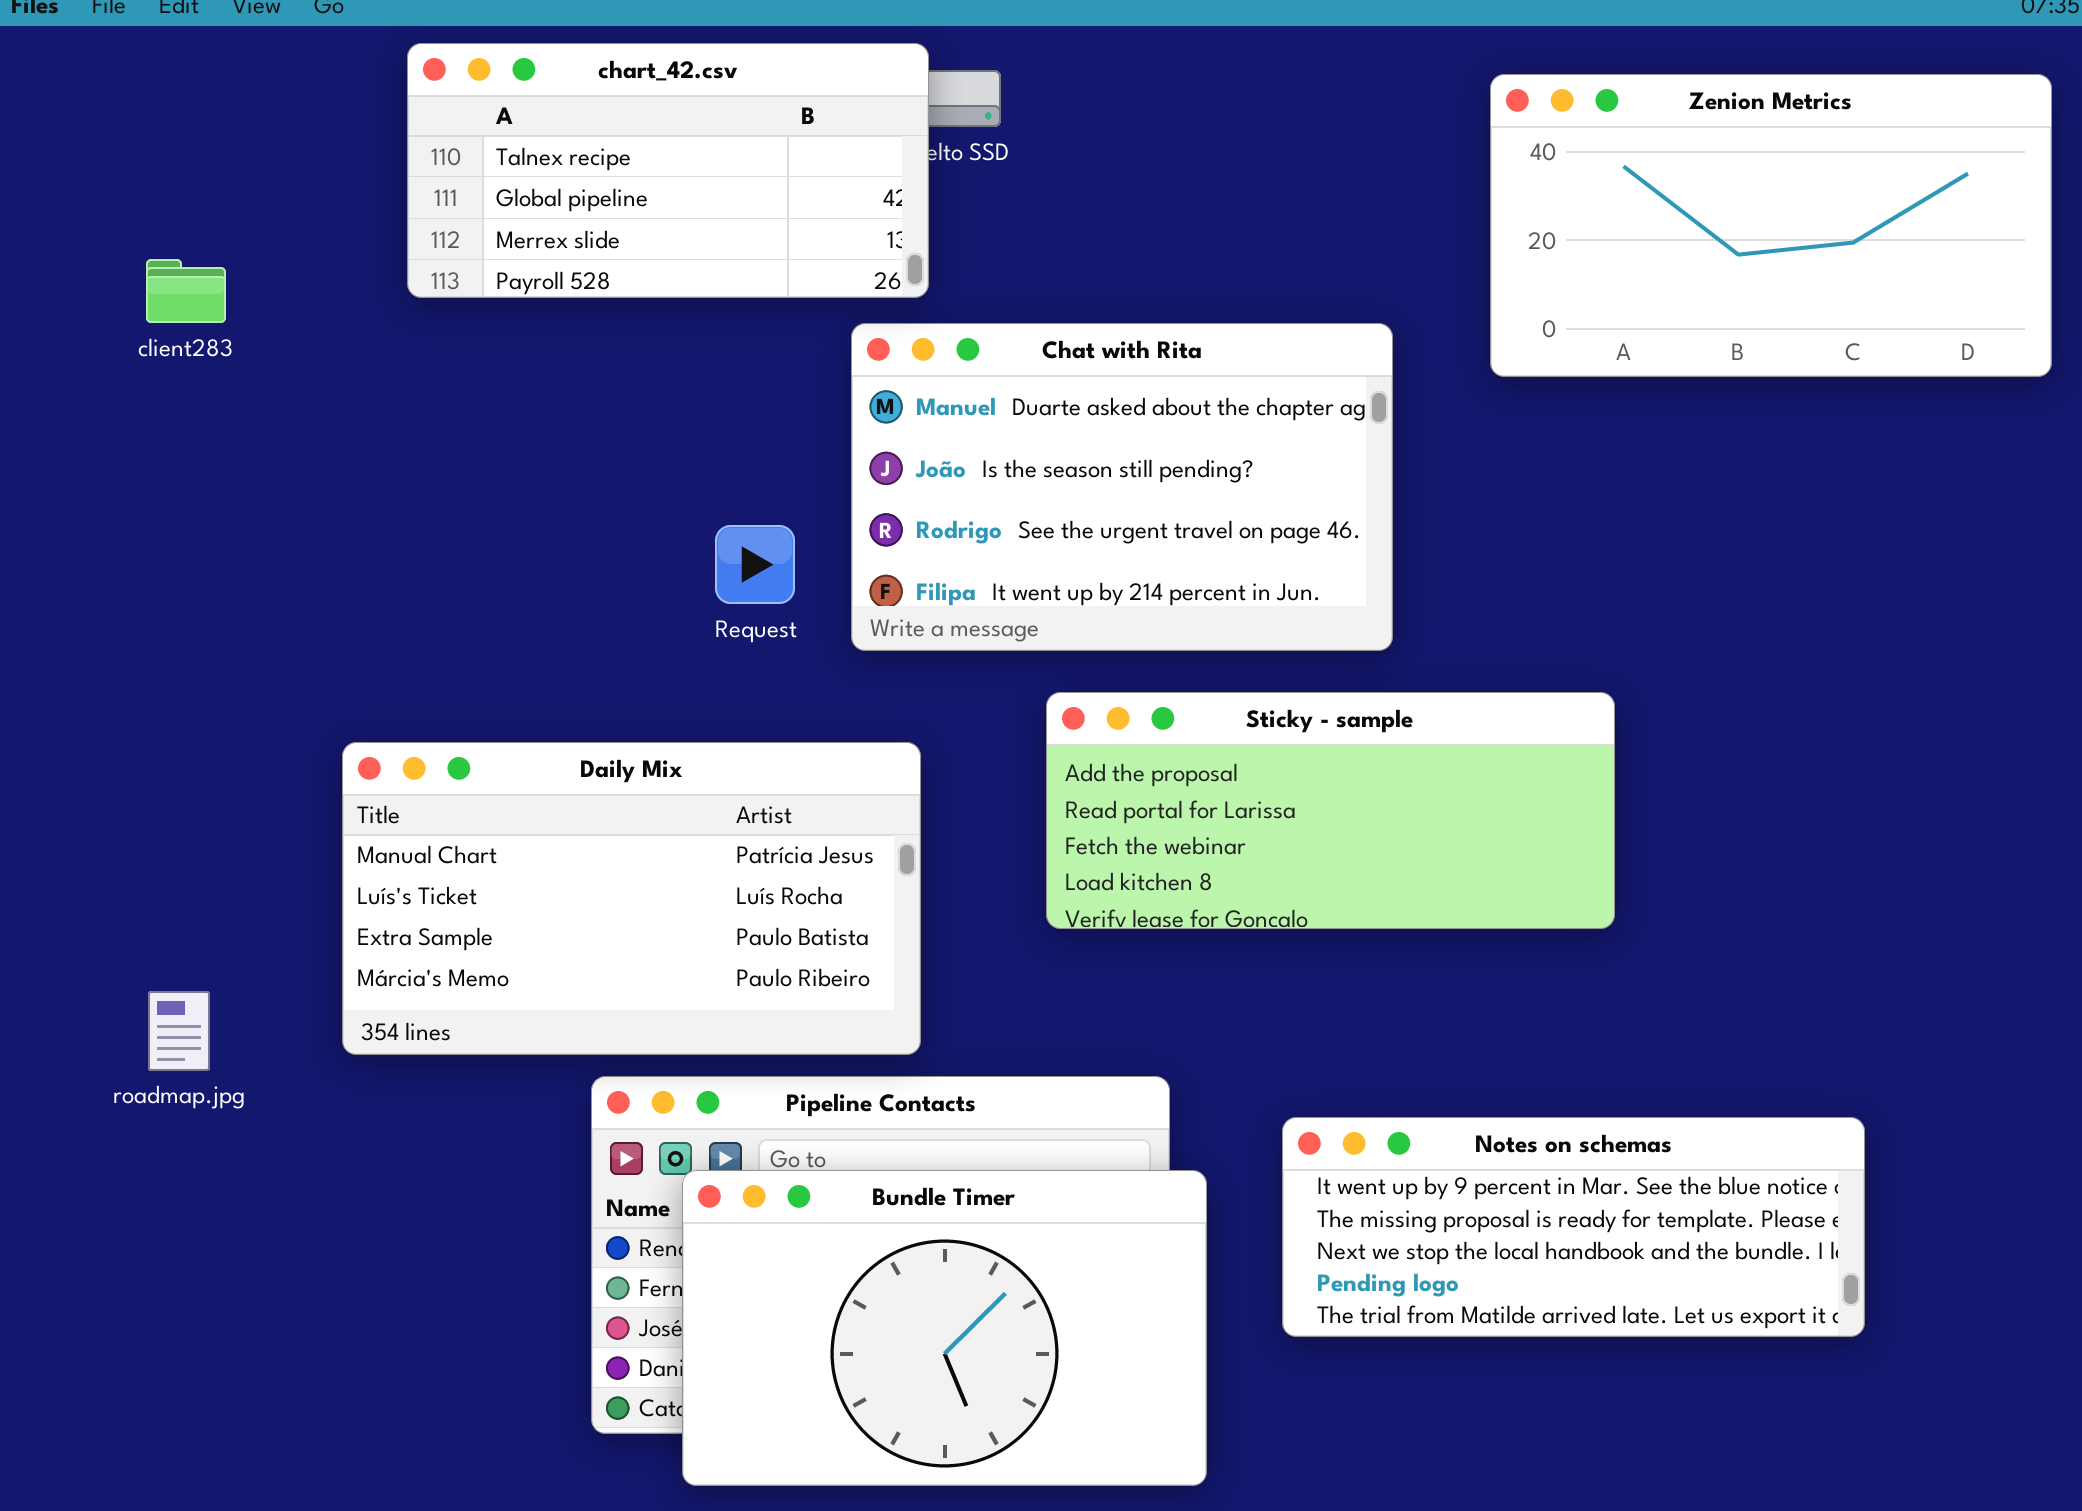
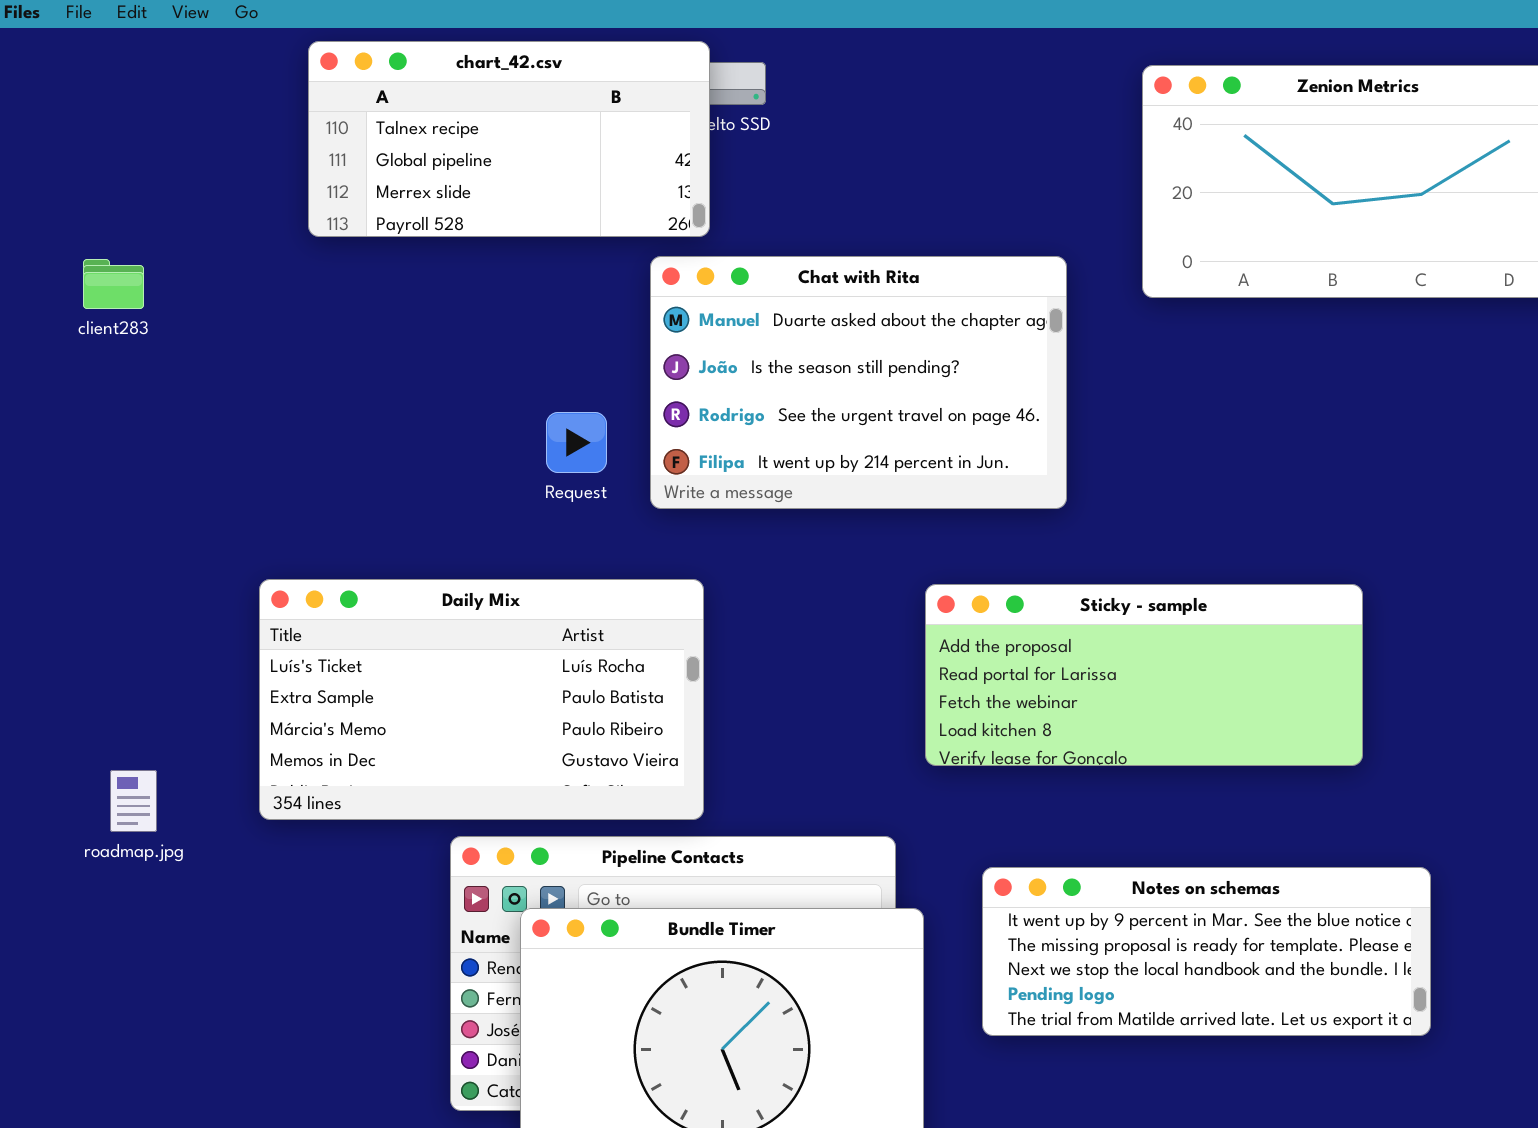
client283: [146,259,226,323] -> [83,259,144,309], moved
Sticky - sample: [1046,692,1615,929] -> [925,584,1363,766], moved
Daily Mix: [342,742,921,1055] -> [259,579,704,820], scrolled down 1 row

